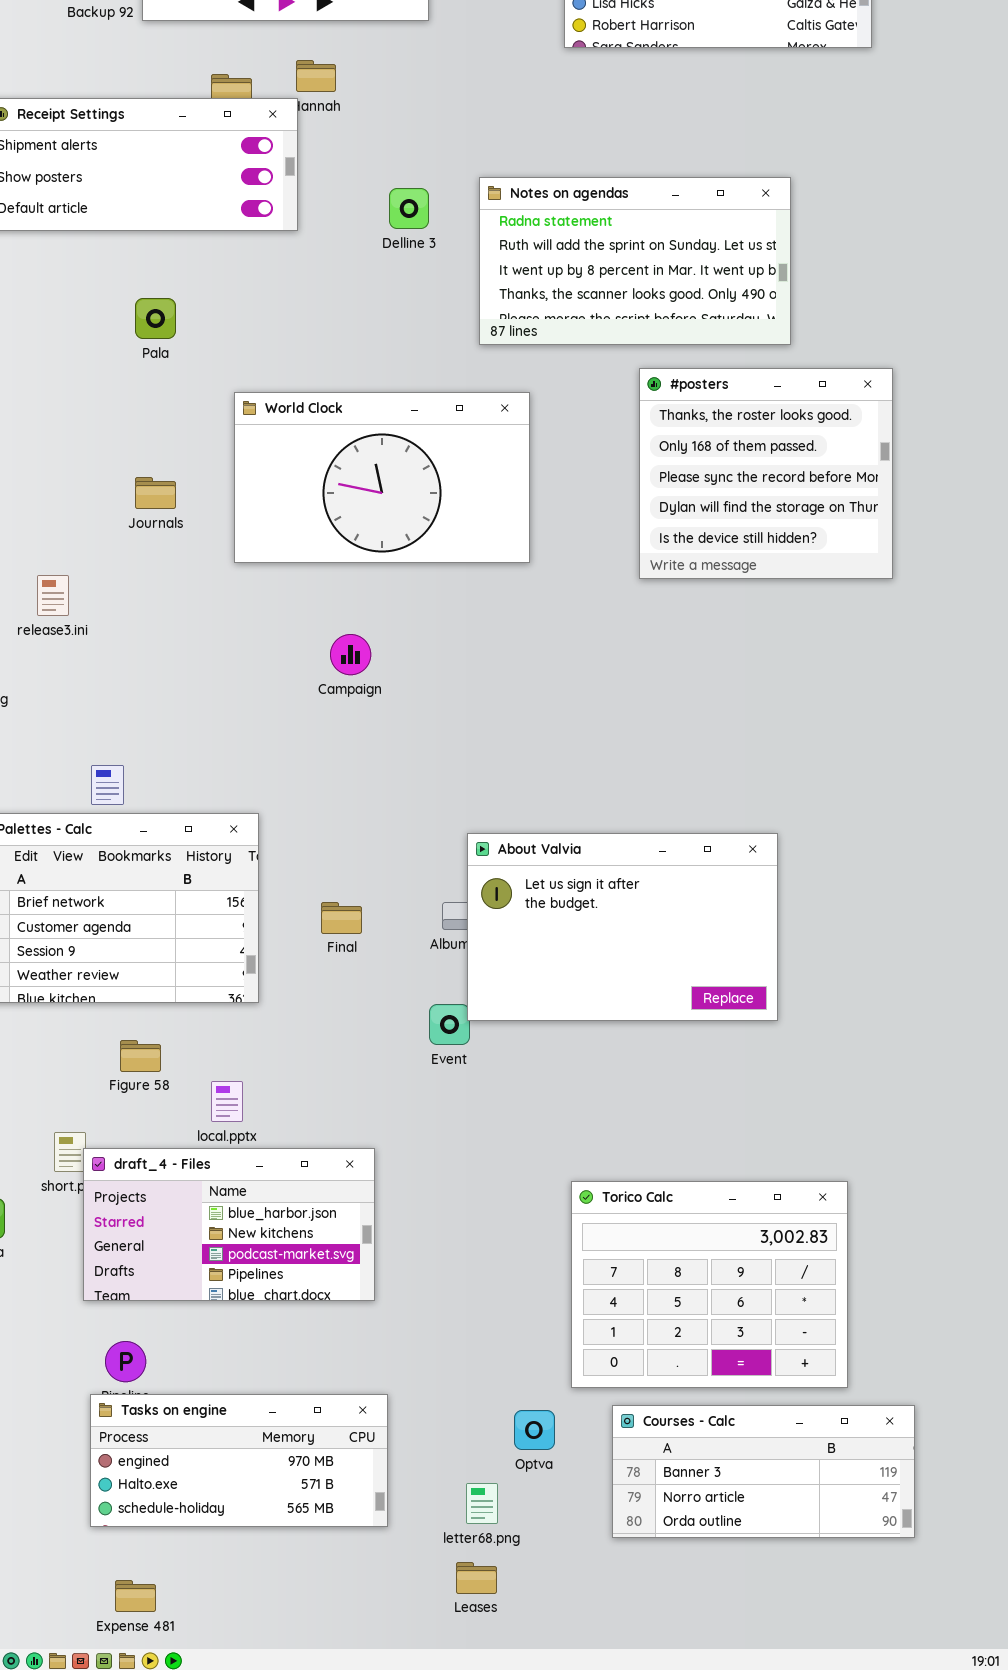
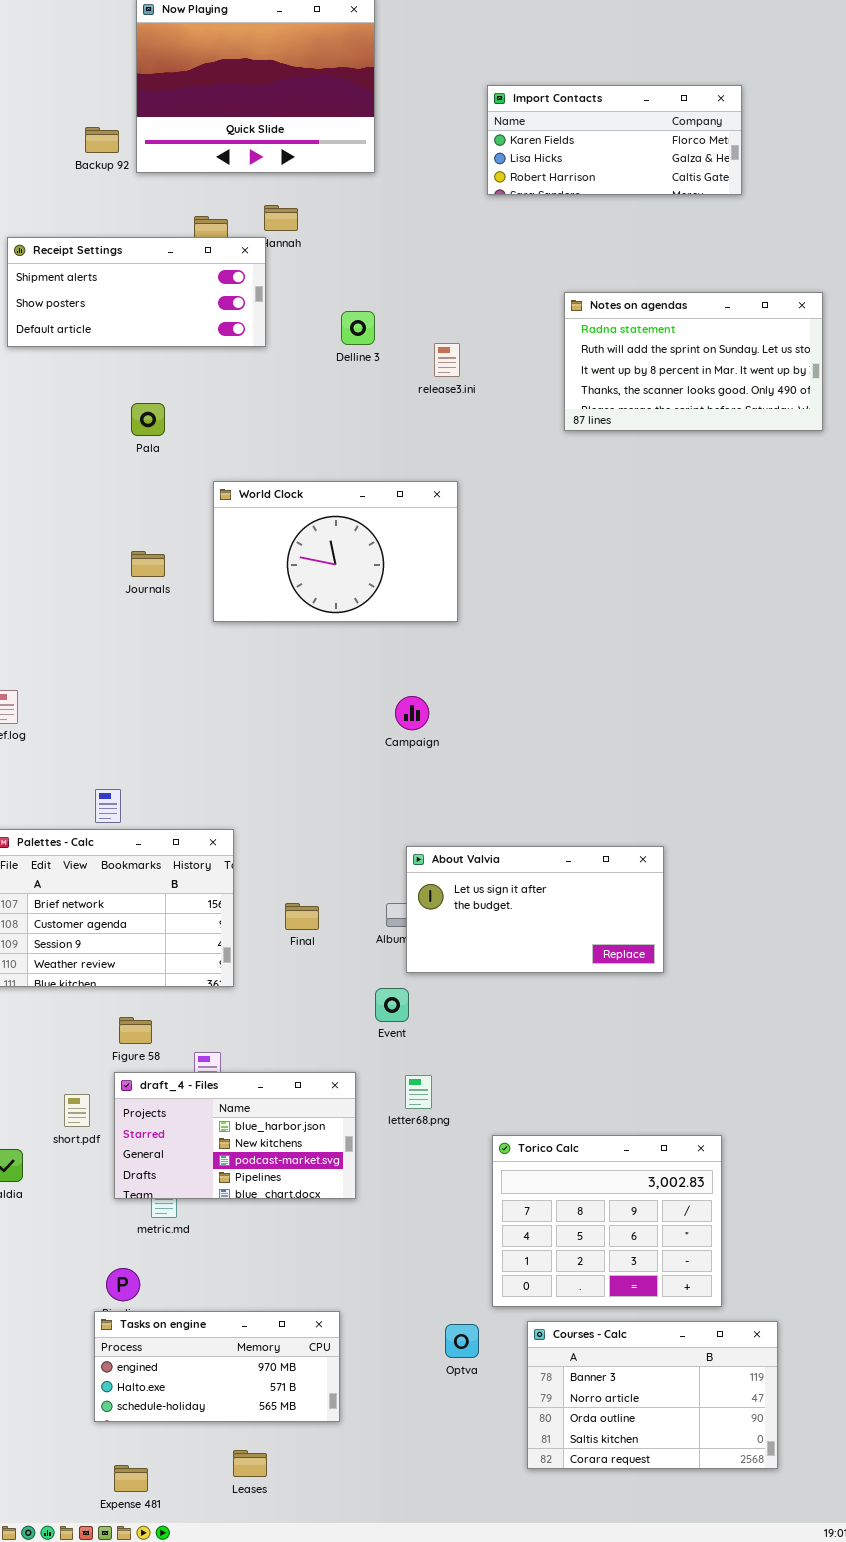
Notes on agendas: [479,177,791,345] -> [564,292,823,431], moved
#posters: [639,368,893,579] -> none, closed
release3.ini: [37,575,69,616] -> [434,343,460,377], moved
Campaign: [330,634,371,675] -> [395,696,429,730], moved
About Valvia: [467,833,778,1021] -> [406,846,664,973], resized
draft_4 - Files: [83,1148,375,1301] -> [114,1072,356,1199], moved
Courses - Calc: [612,1405,915,1538] -> [527,1321,778,1469], resized
letter68.png: [466,1483,498,1524] -> [405,1075,432,1109], moved
Leases: [456,1562,497,1594] -> [233,1450,267,1477], moved

